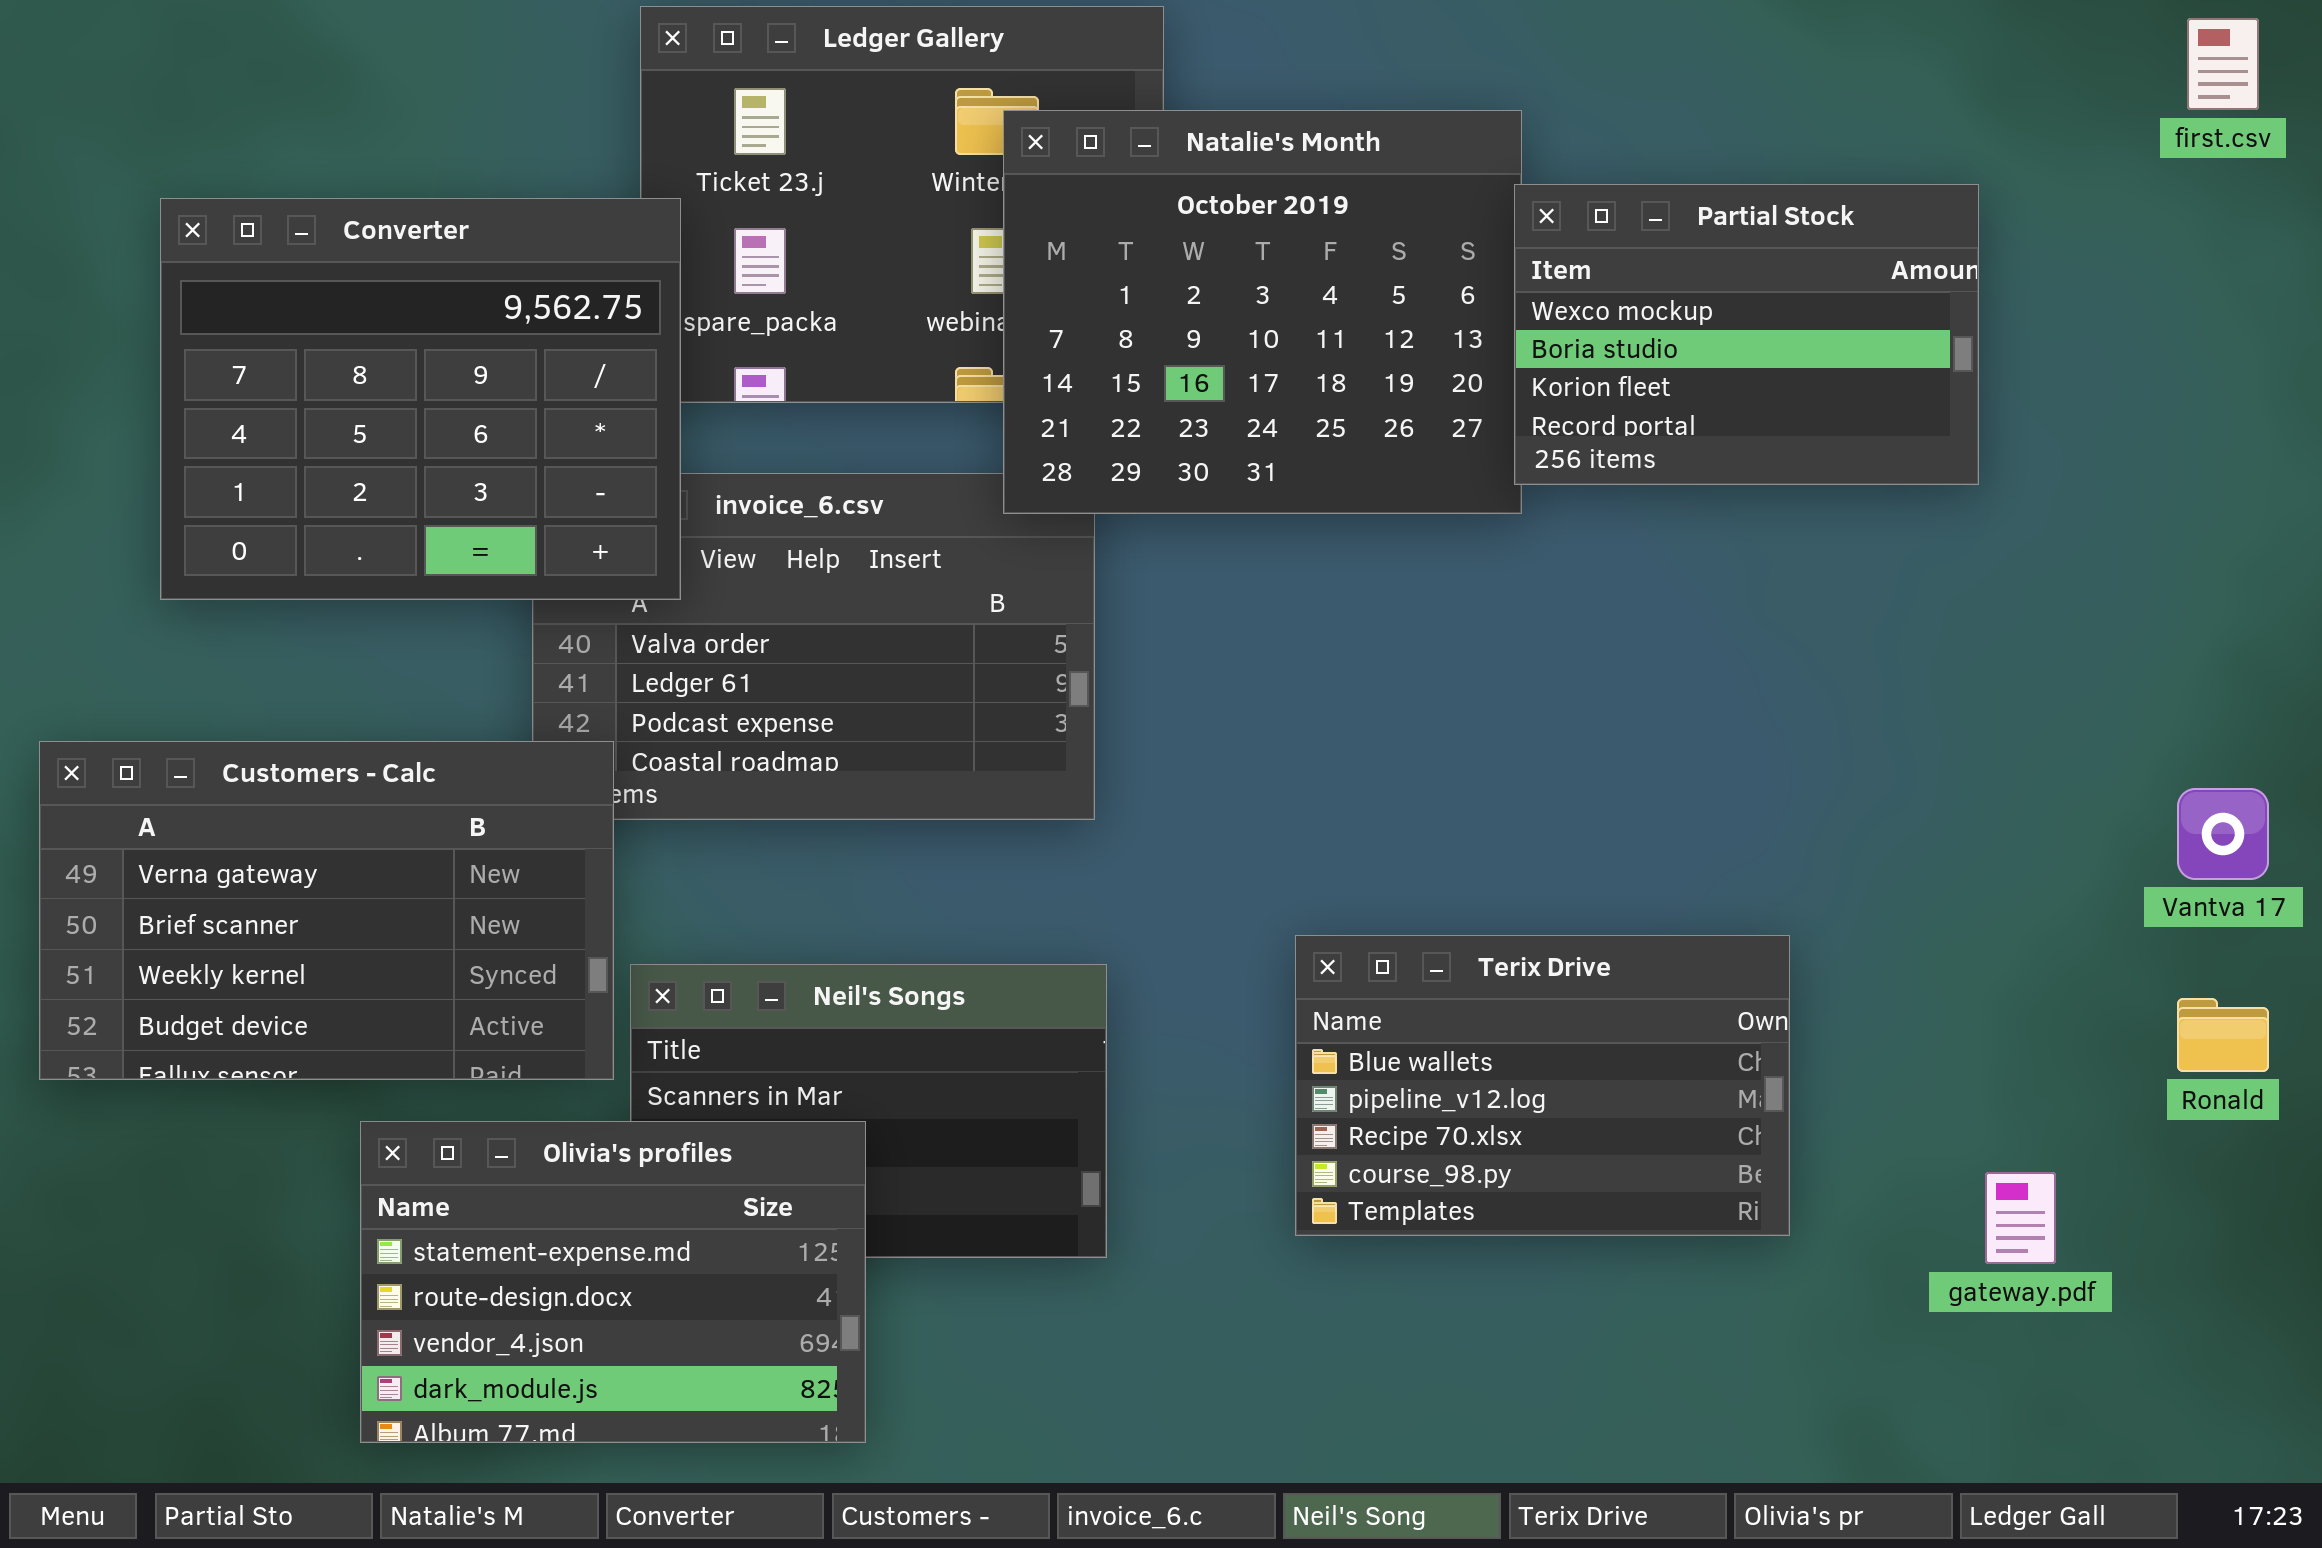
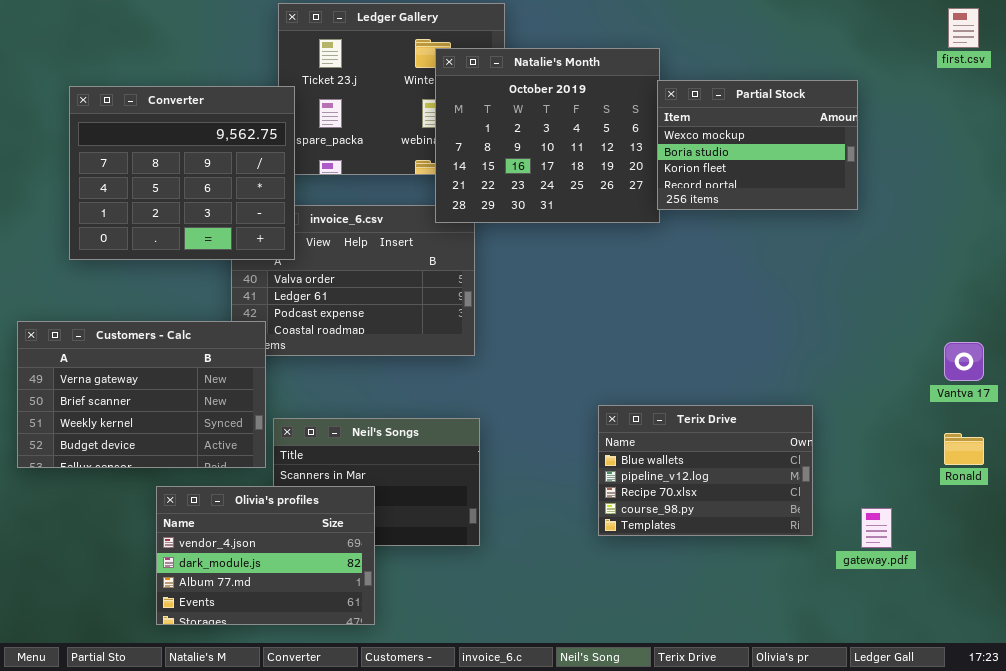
Terix Drive: [1295,935,1790,1236] -> [598,405,813,536], moved
Olivia's profiles: [360,1121,866,1443] -> [156,486,375,625], scrolled down 2 rows

